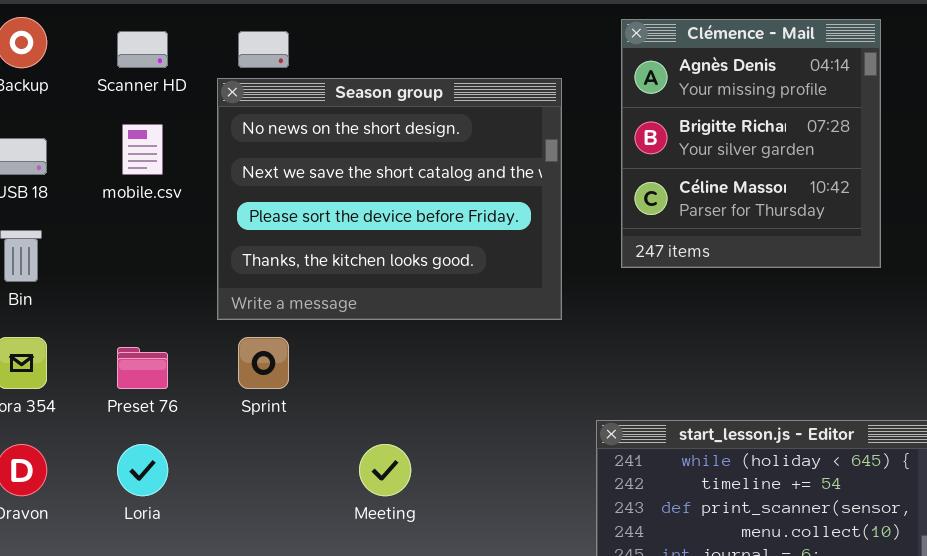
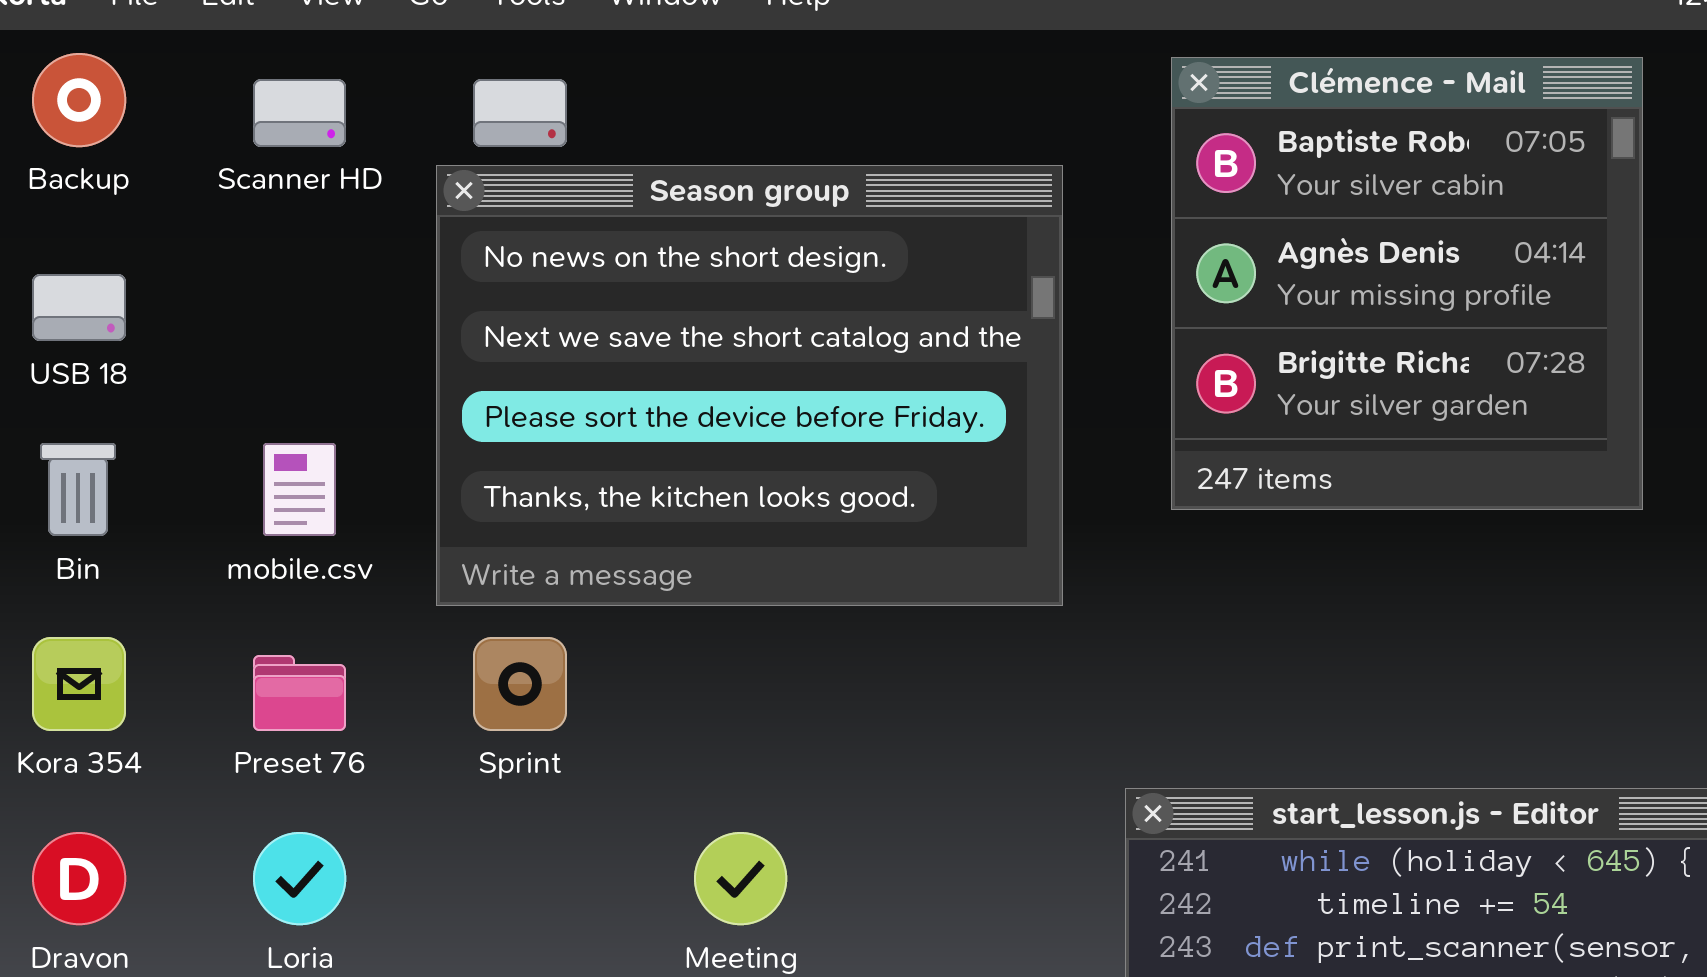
Clémence - Mail: [621,19,881,268] -> [1171,57,1643,510], scrolled up 1 row
mobile.csv: [122,124,163,175] -> [263,443,336,536], moved

